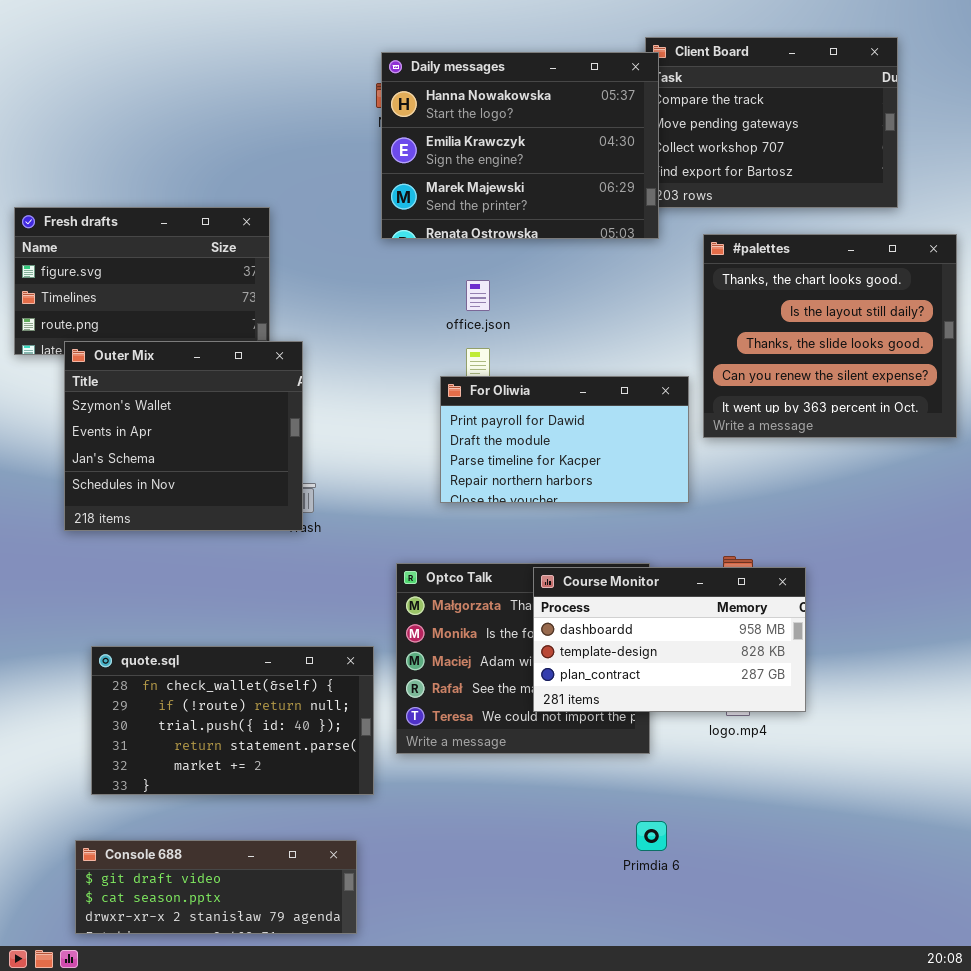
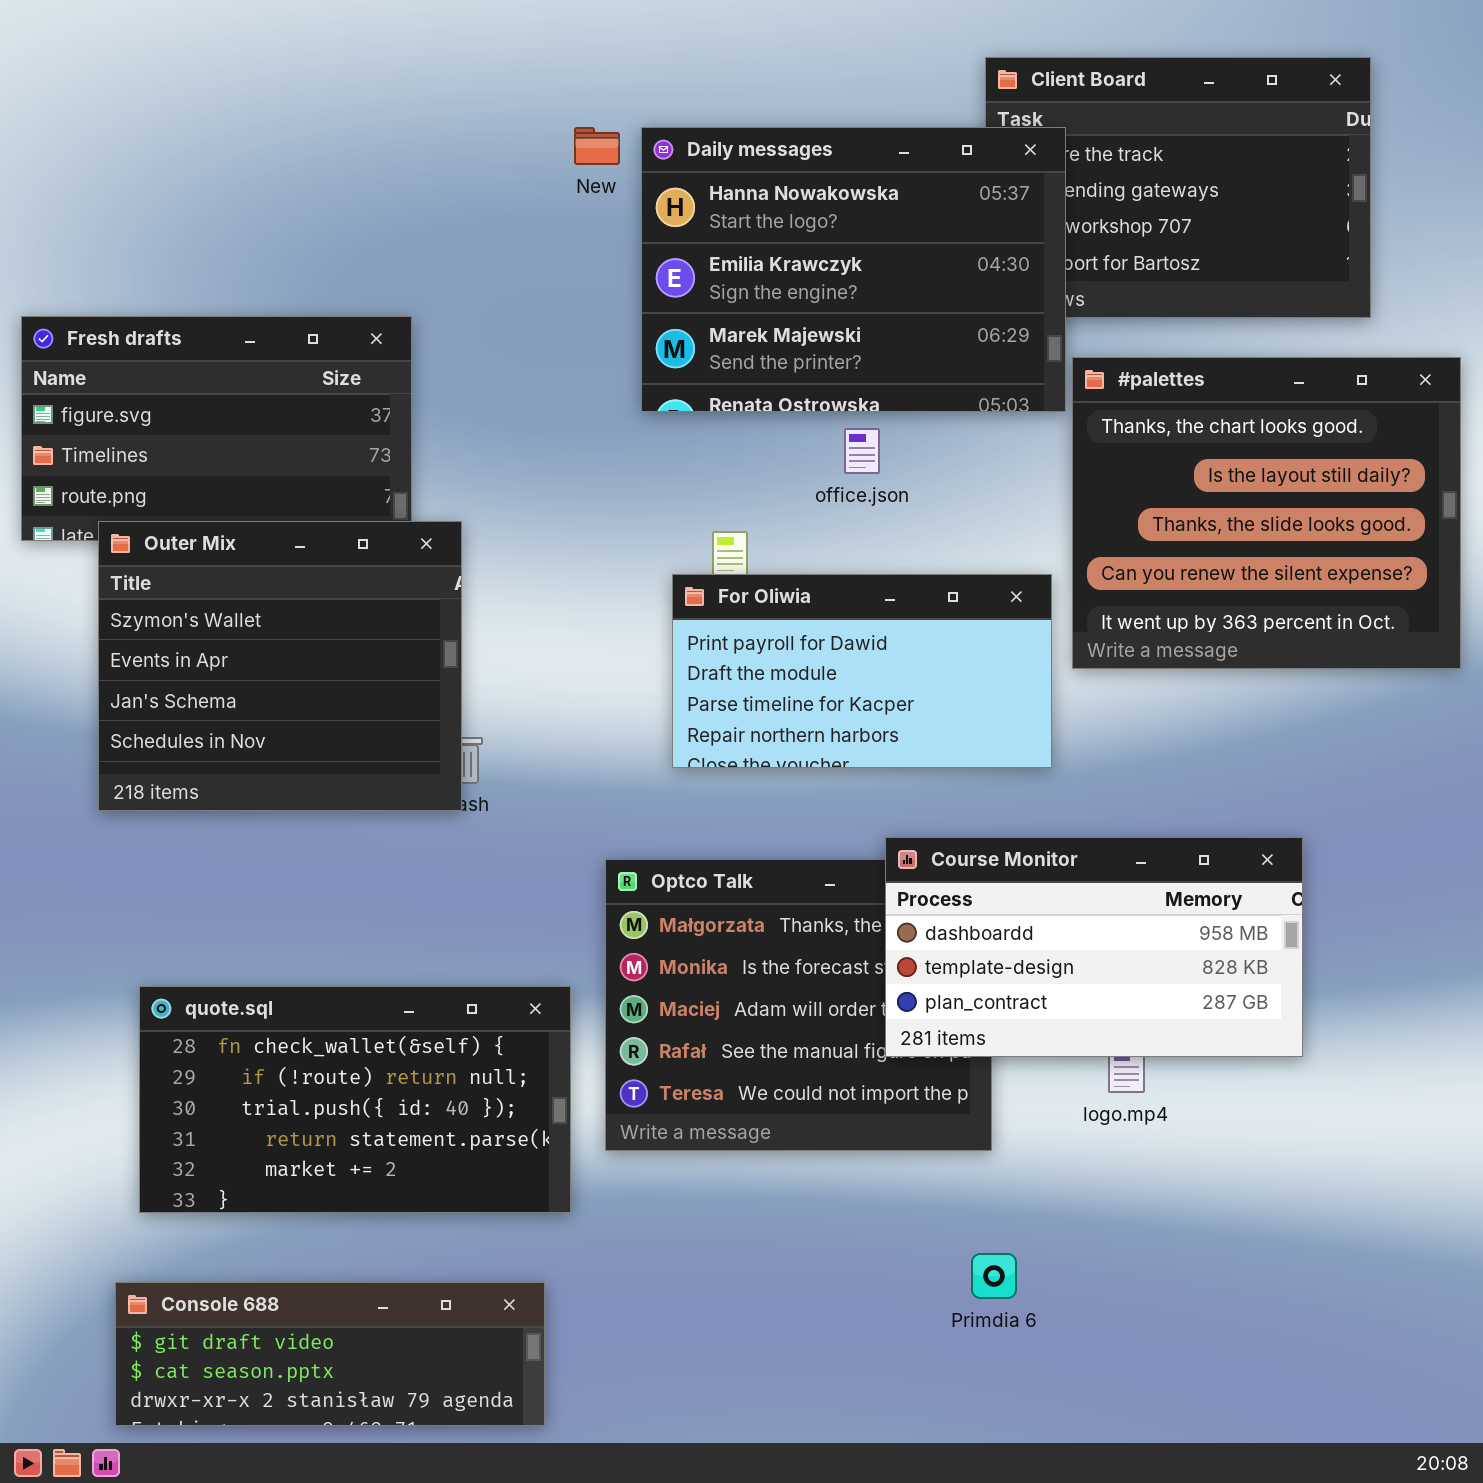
Daily messages: [381,52,659,239] -> [641,127,1066,412], moved
office.json: [466,280,490,311] -> [844,428,880,474], moved
Course Monitor: [533,567,806,712] -> [885,837,1303,1057], moved

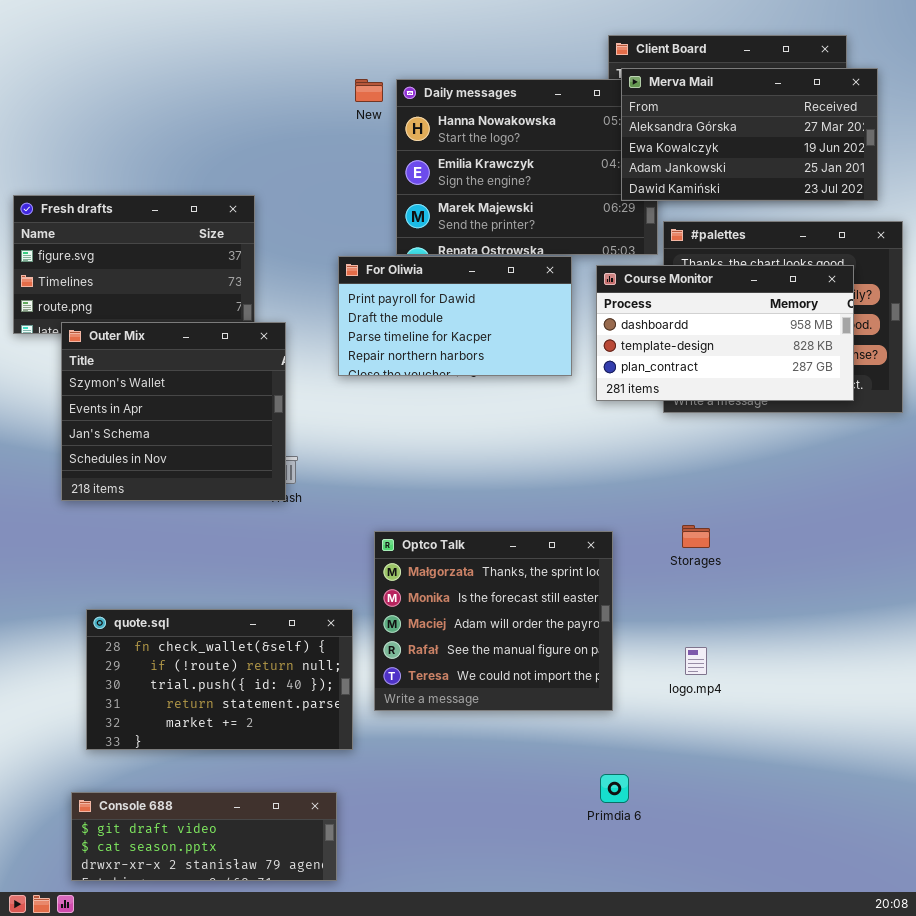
Merva Mail: none -> [621,68,878,201], opened
For Oliwia: [672,574,1052,768] -> [338,256,572,376], moved
Course Monitor: [885,837,1303,1057] -> [596,265,854,401], moved

